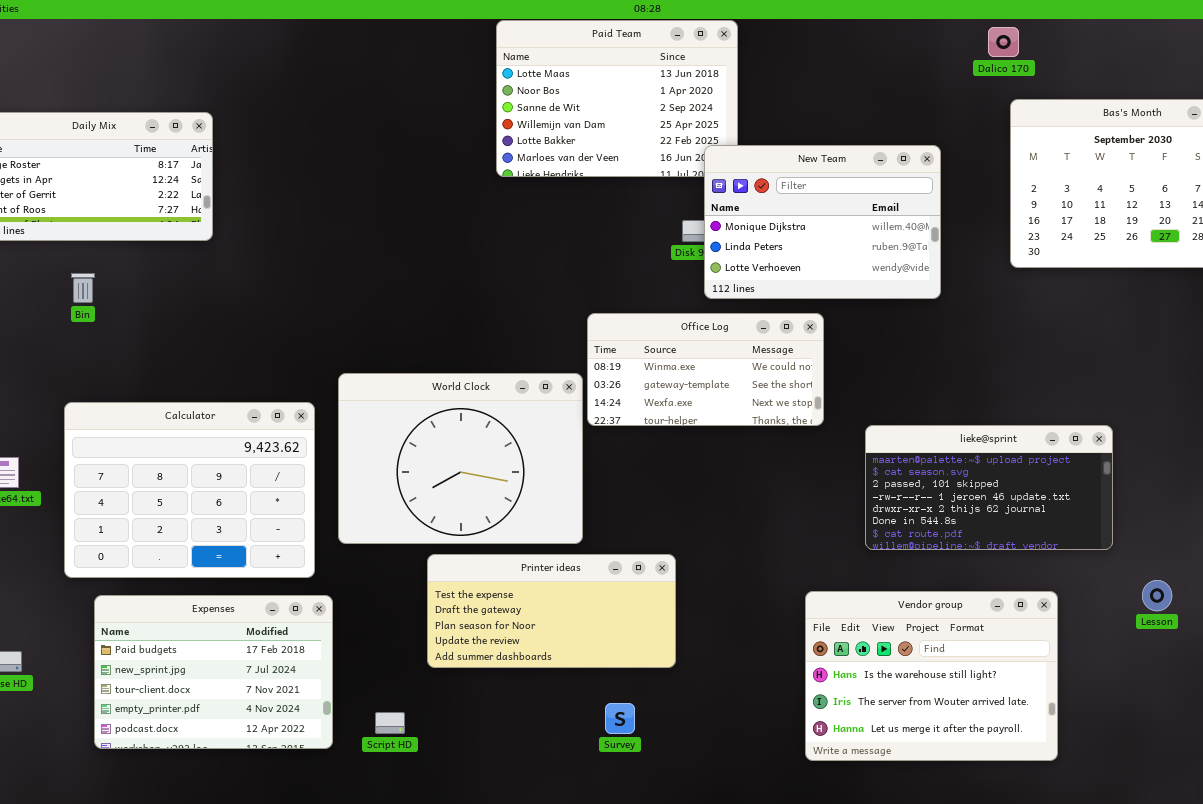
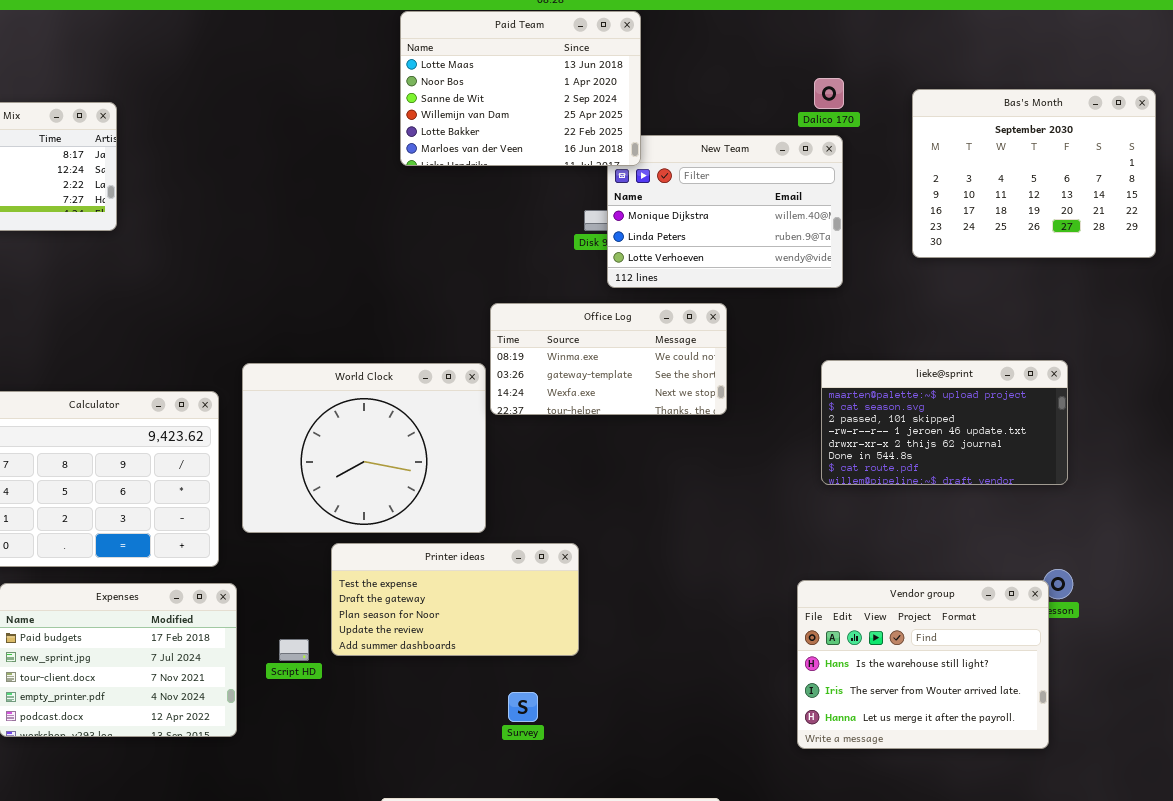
Paid Team: [496,20,738,177] -> [400,11,641,166], raised
Dalico 170: [988,27,1019,57] -> [814,78,844,109], moved
lieke@sprint: [865,425,1113,550] -> [821,360,1068,485], moved
Vendor group: [805,591,1058,761] -> [797,580,1049,749], moved
Script HD: [375,712,405,734] -> [279,639,309,661], moved

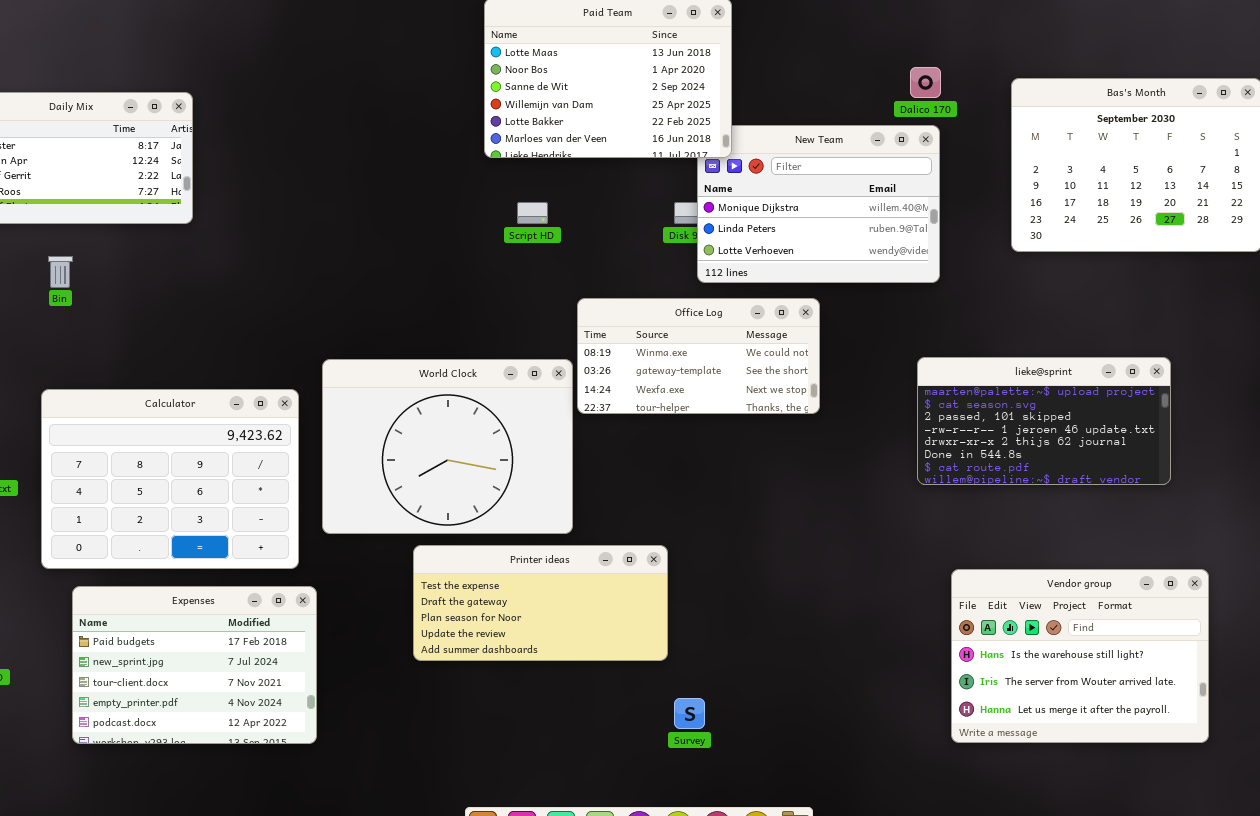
Vendor group: [797,580,1049,749] -> [951,569,1209,743], moved
Script HD: [279,639,309,661] -> [517,202,548,224], moved
Survey: [508,692,538,722] -> [674,698,705,729], moved

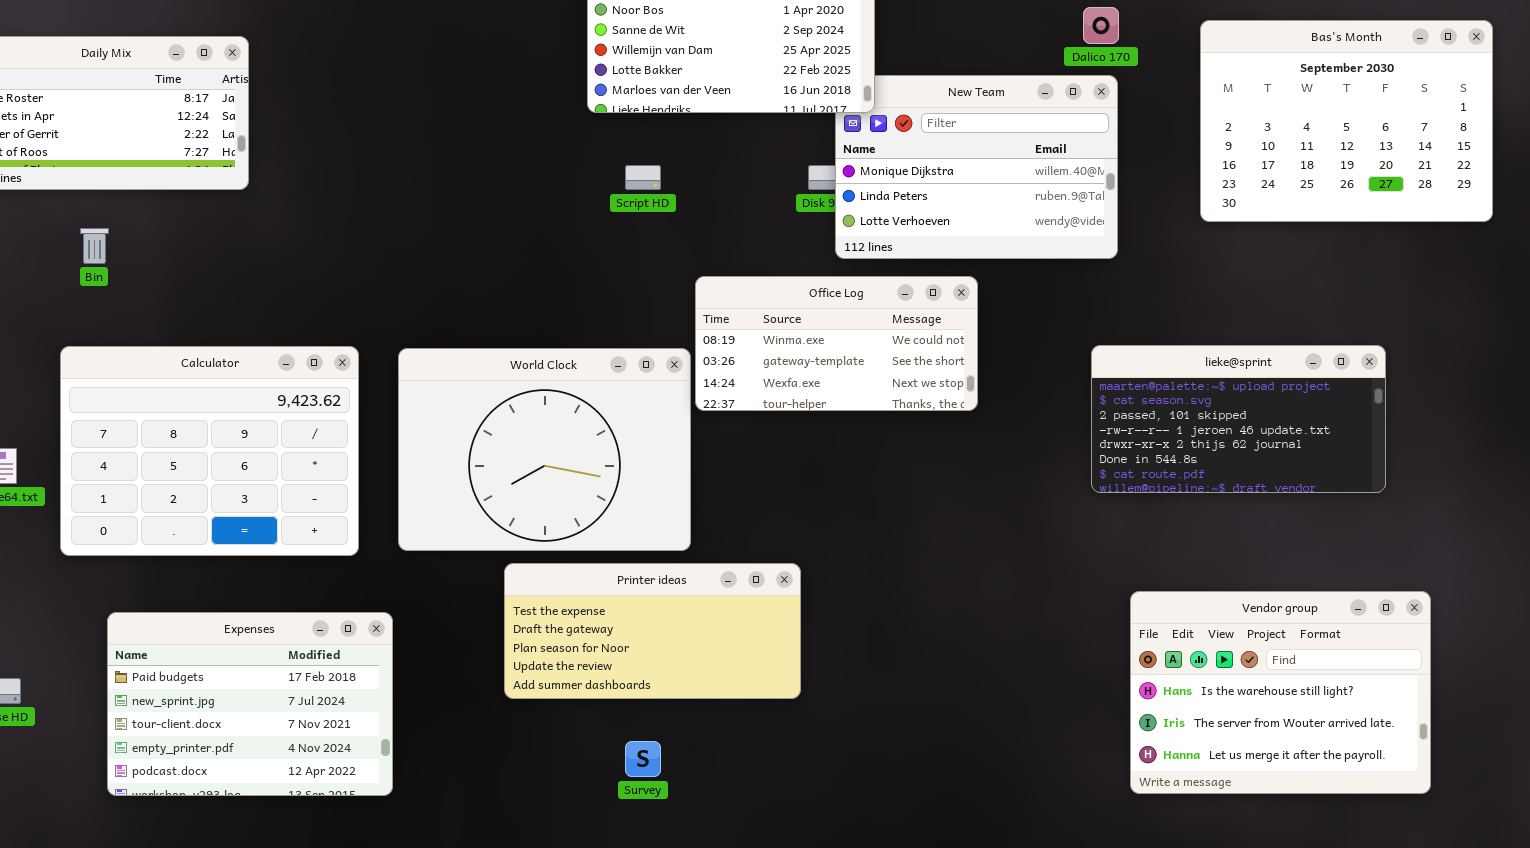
Calculator: [41,389,299,569] -> [60,346,359,556], moved
Survey: [674,698,705,729] -> [625,741,661,777], moved

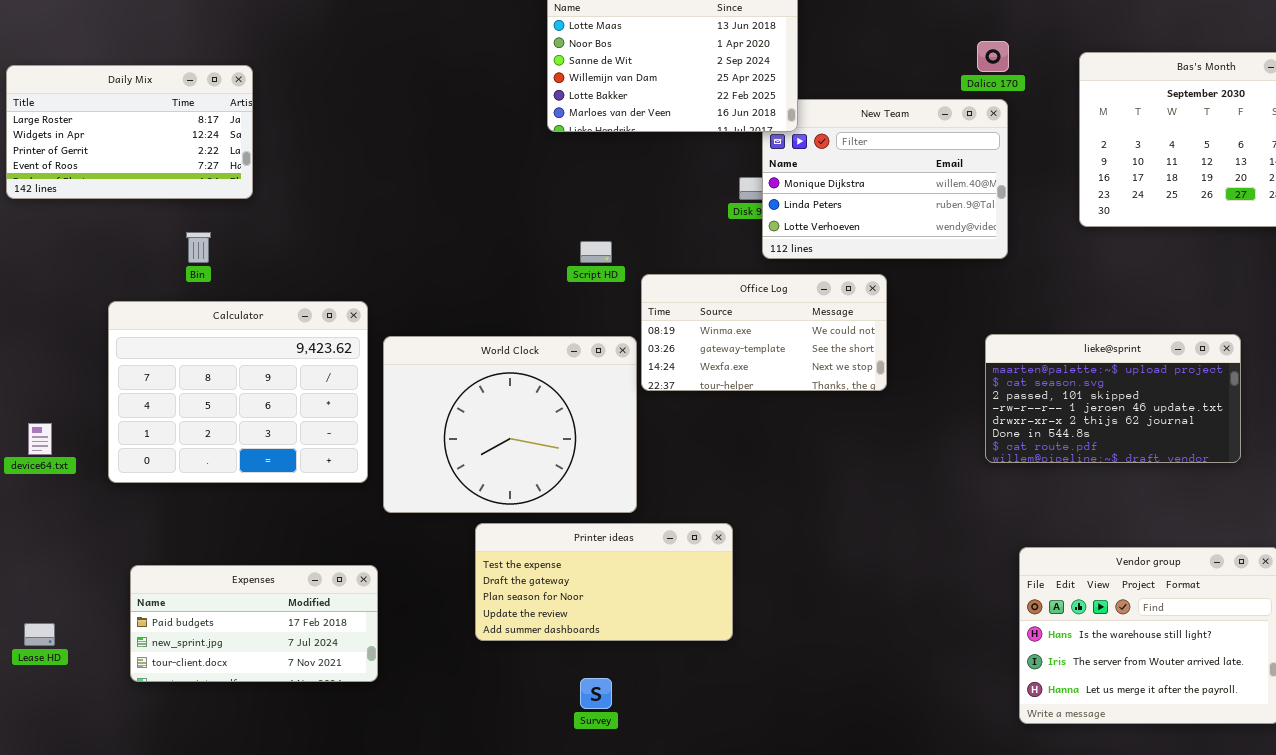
Script HD: [625,165,661,190] -> [580,241,612,263], moved
Bin: [80,228,109,264] -> [186,232,211,263], moved
Calculator: [60,346,359,556] -> [108,301,368,483], moved
Expenses: [107,612,393,796] -> [130,565,378,682], resized

